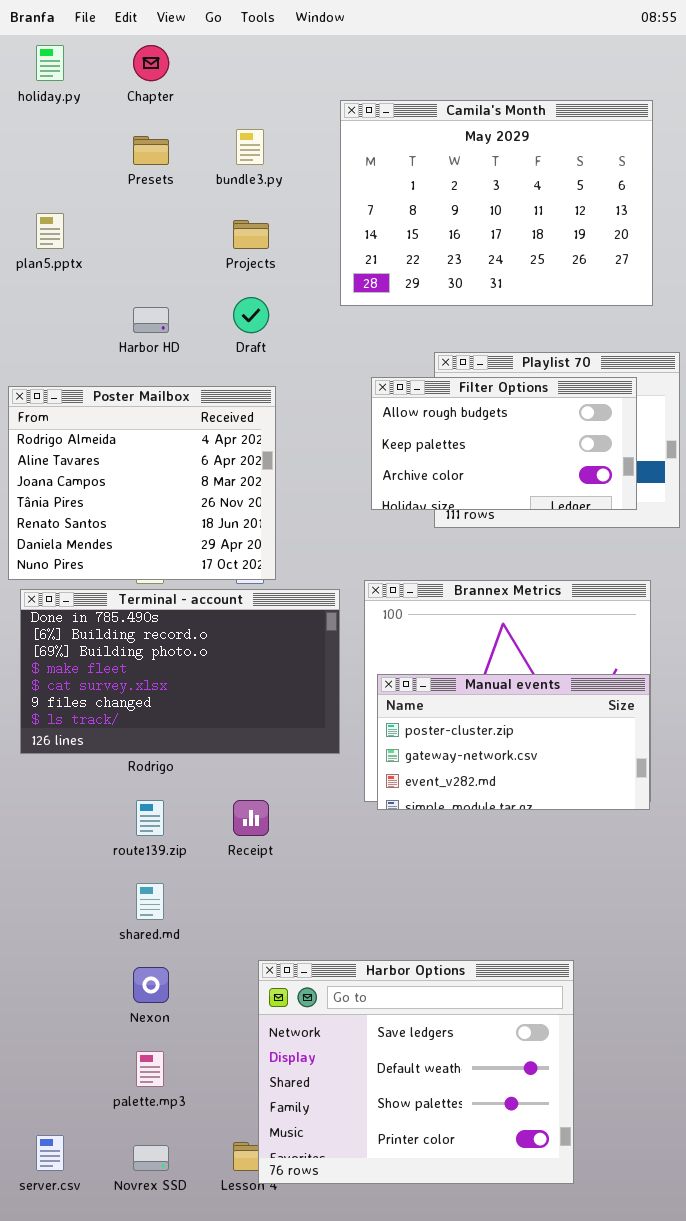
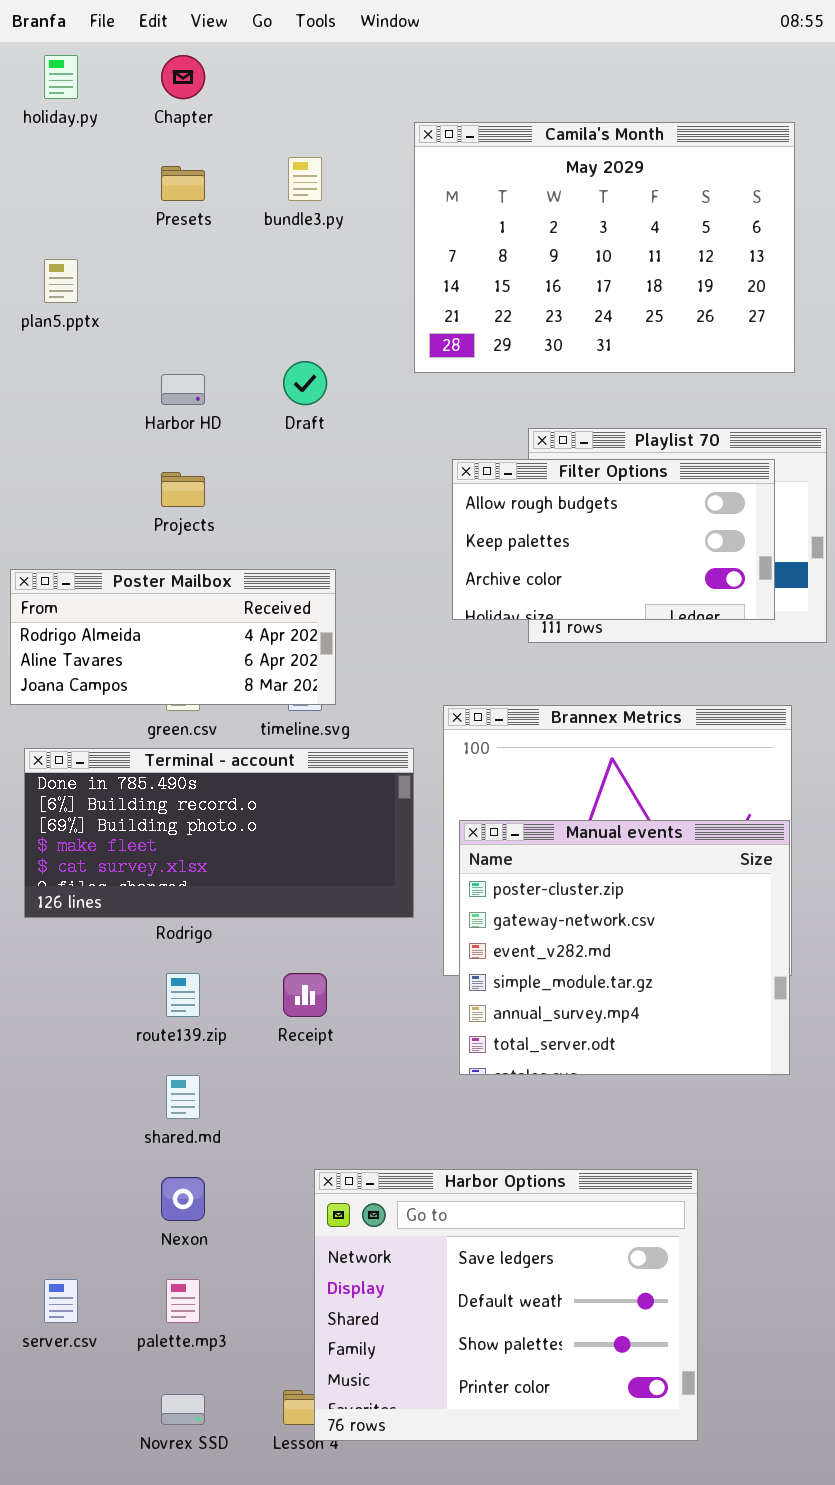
Projects: [233,220,269,249] -> [161,472,205,507], moved
Poster Mailbox: [8,386,276,580] -> [10,569,336,705], resized
Terminal - account: [20,589,340,754] -> [24,748,414,918], resized
Manual events: [377,674,650,810] -> [459,820,790,1075], resized
server.csv: [36,1135,64,1171] -> [44,1279,78,1323], moved

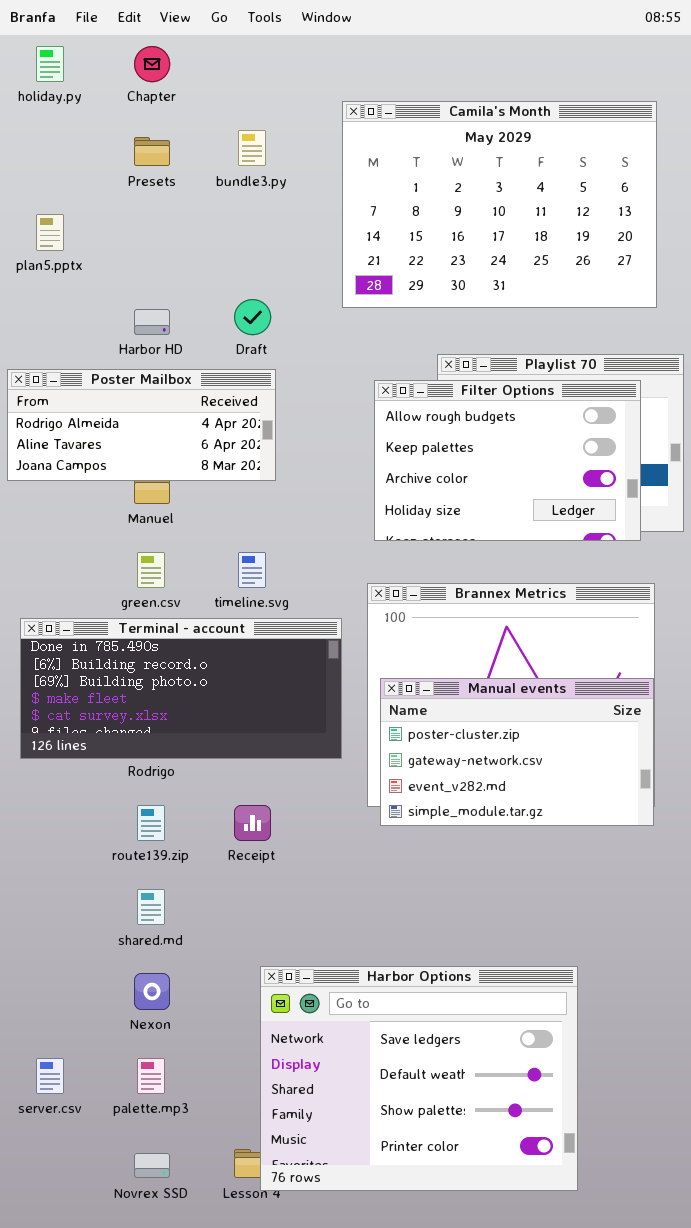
Filter Options: [452,459,775,620] -> [374,380,641,541], resized
Poster Mailbox: [10,569,336,705] -> [7,369,276,481], moved
Manual events: [459,820,790,1075] -> [380,678,654,826], resized

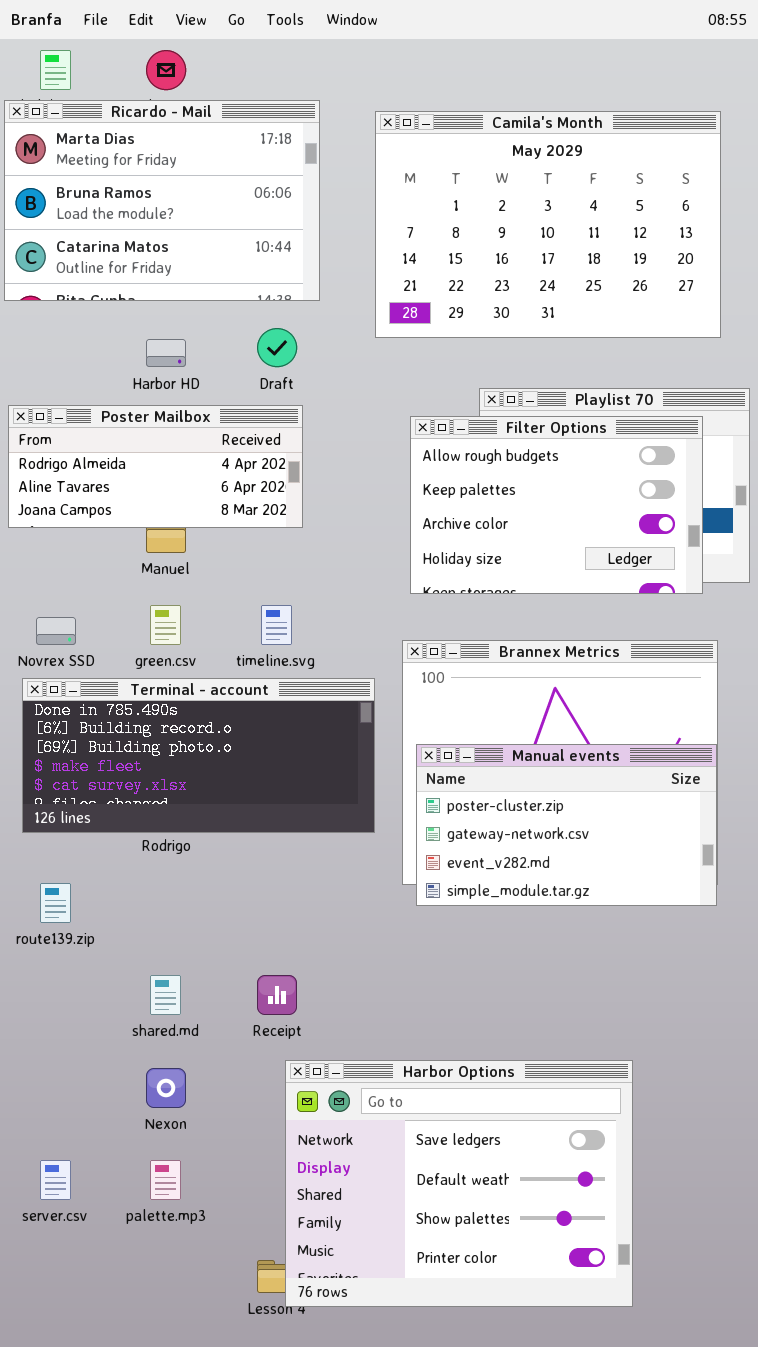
Ricardo - Mail: none -> [4,100,320,301], opened
route139.zip: [137,805,165,841] -> [40,883,71,923], moved
Receipt: [234,805,271,841] -> [257,975,297,1015], moved
Novrex SSD: [134,1153,170,1178] -> [36,617,76,645], moved

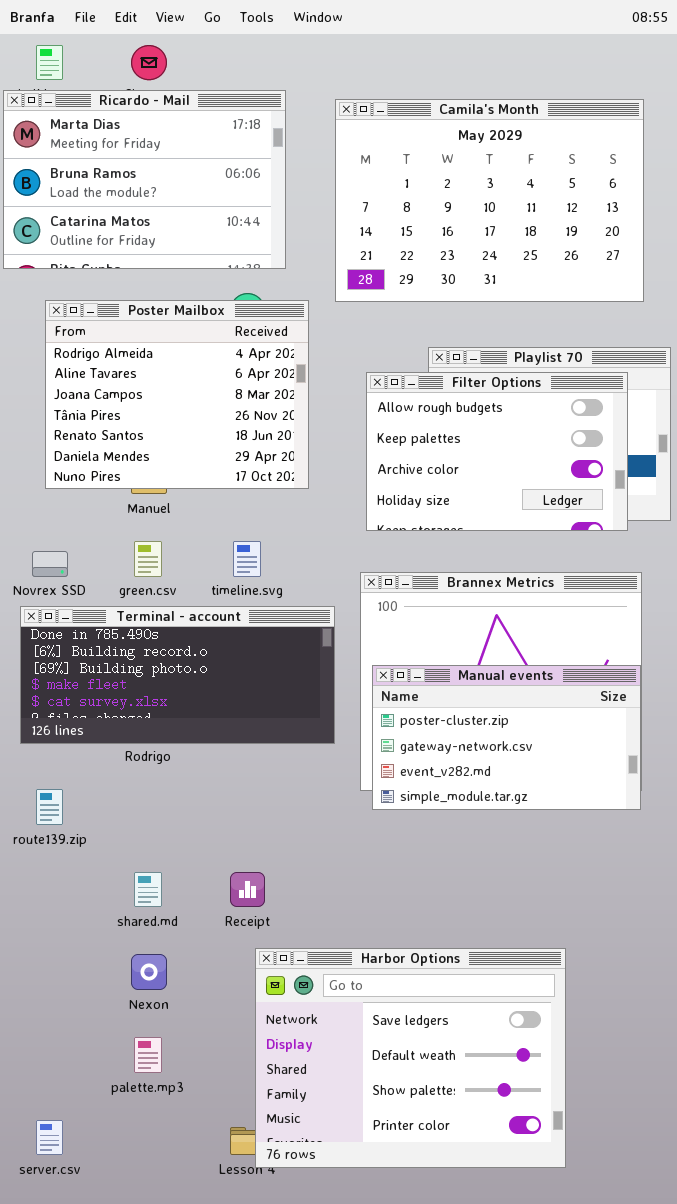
Poster Mailbox: [8,405,303,528] -> [45,300,309,489], moved, resized
server.csv: [40,1160,71,1200] -> [36,1120,63,1155], moved

